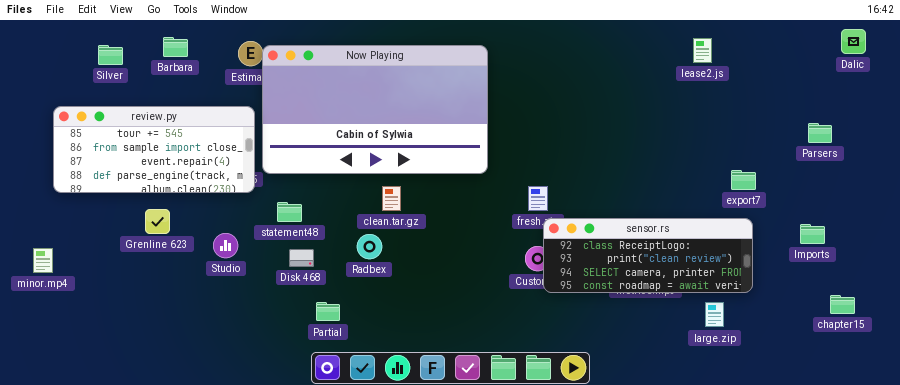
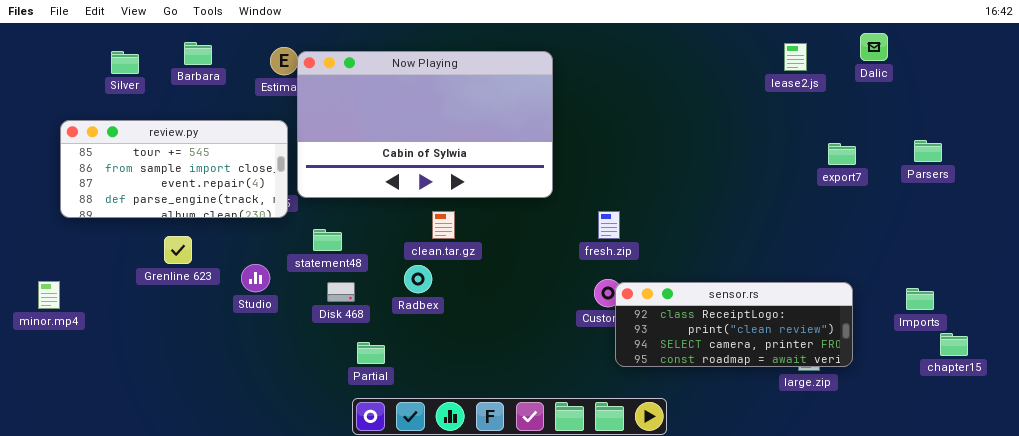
Dalic: [841,29,866,54] -> [860,33,888,61], moved
export7: [731,170,756,190] -> [828,143,856,165], moved
sensor.rs: [543,218,753,293] -> [615,282,853,367], moved
Imports: [800,224,825,244] -> [906,288,934,310], moved

